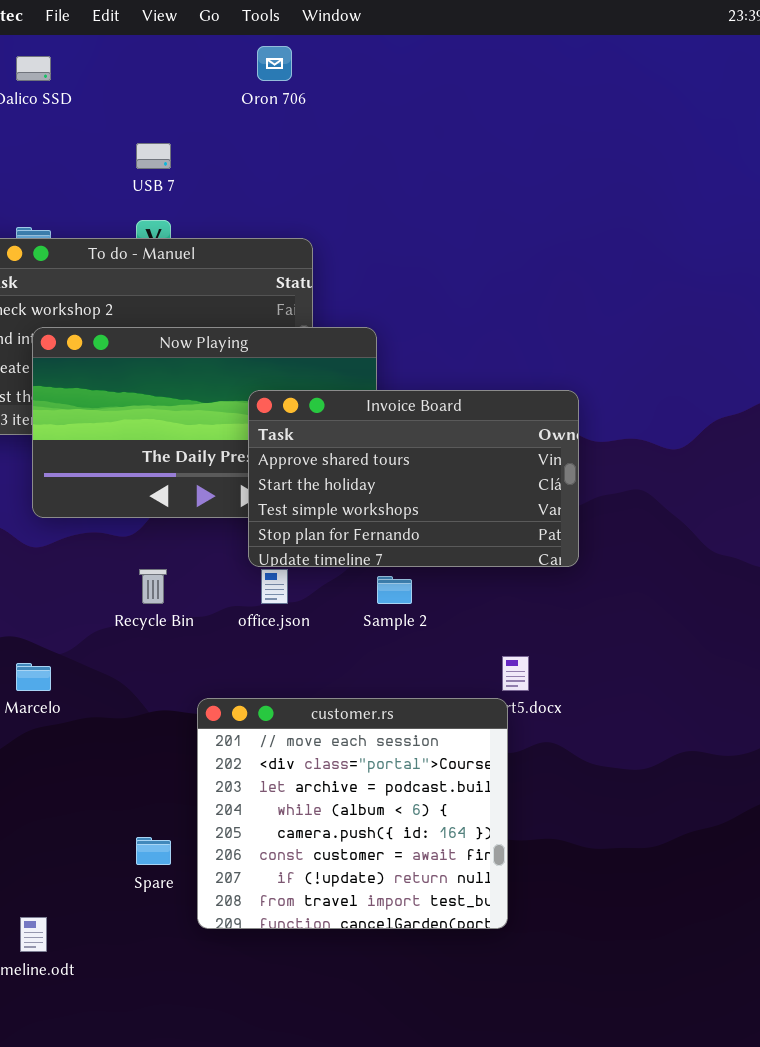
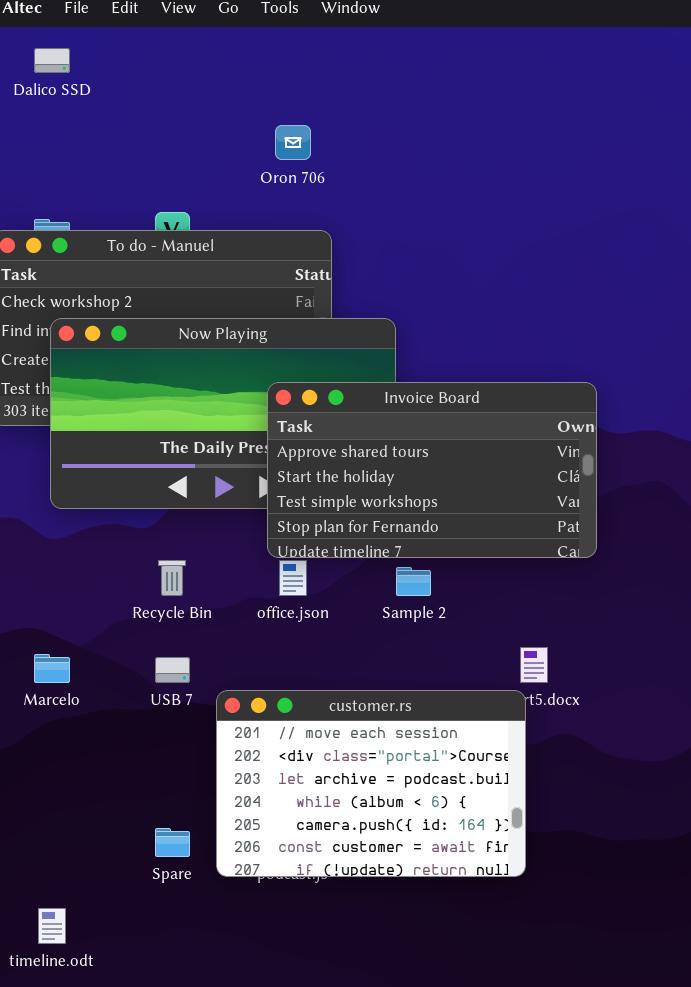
Oron 706: [257,46,292,81] -> [275,125,311,160], moved
USB 7: [136,143,171,169] -> [155,657,190,683], moved
customer.rs: [197,698,508,929] -> [216,690,526,877], resized

